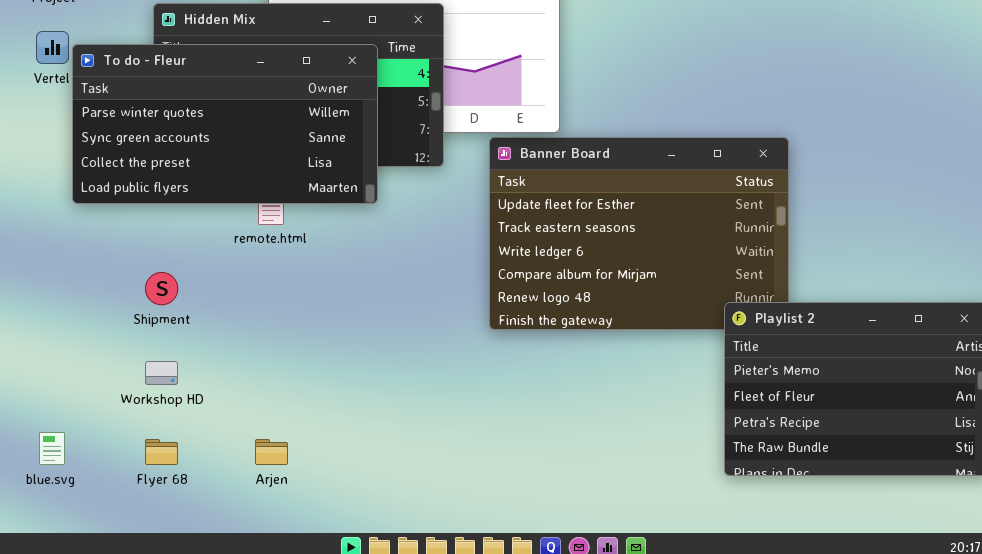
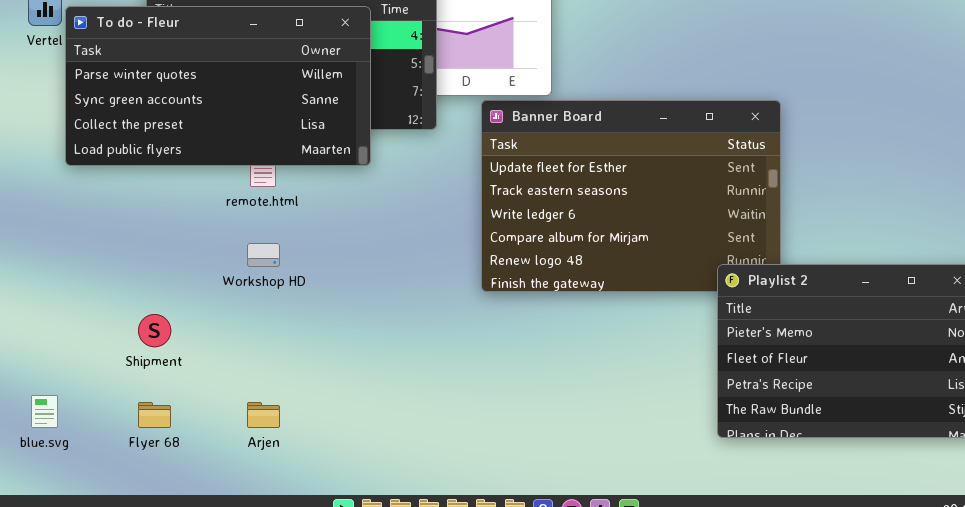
Shipment: [145,272,178,305] -> [138,314,171,347], moved
Workshop HD: [145,361,178,385] -> [247,243,280,267], moved

